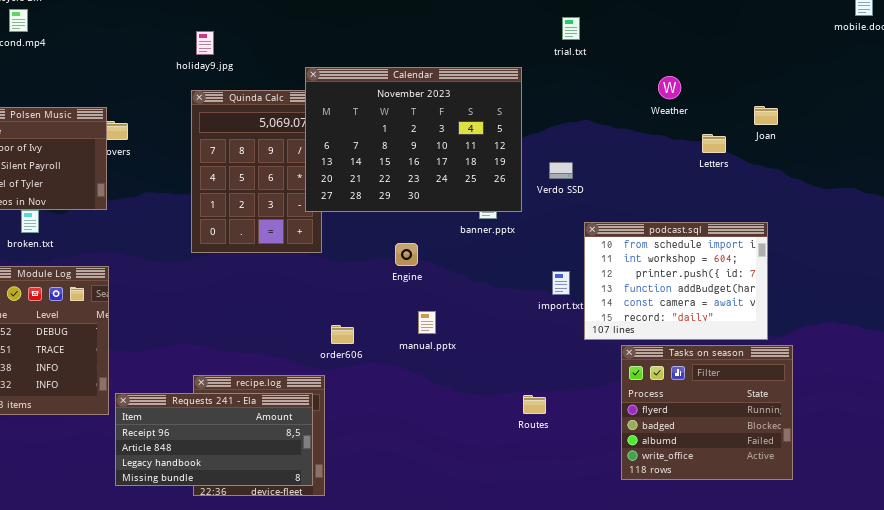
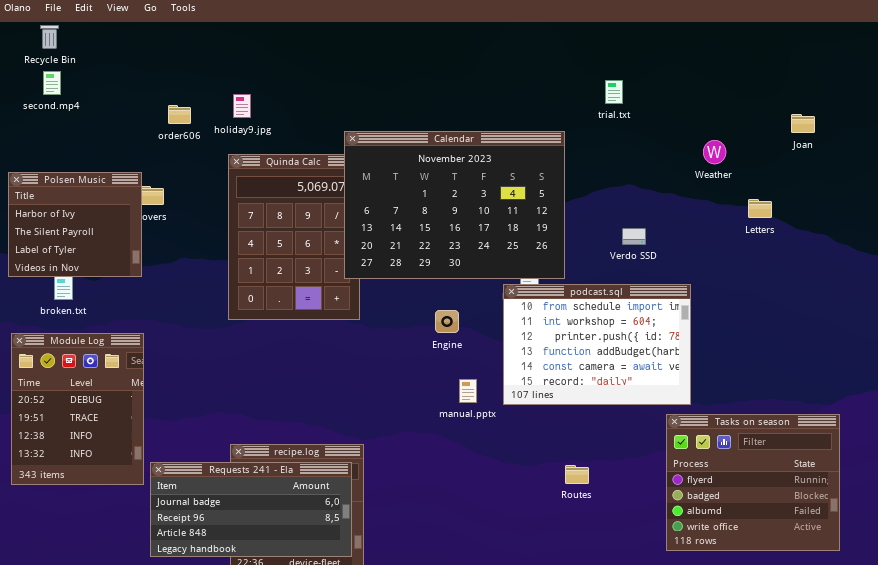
Joan: [754,106,778,125] -> [791,114,815,133], moved
Verdo SSD: [549,162,573,179] -> [622,228,646,245], moved
podcast.sql: [584,222,768,340] -> [503,284,691,405], moved
order606: [331,325,354,344] -> [168,105,191,124], moved
Requests 241 - Ela: [115,393,313,486] -> [150,462,352,557], scrolled up 1 row

